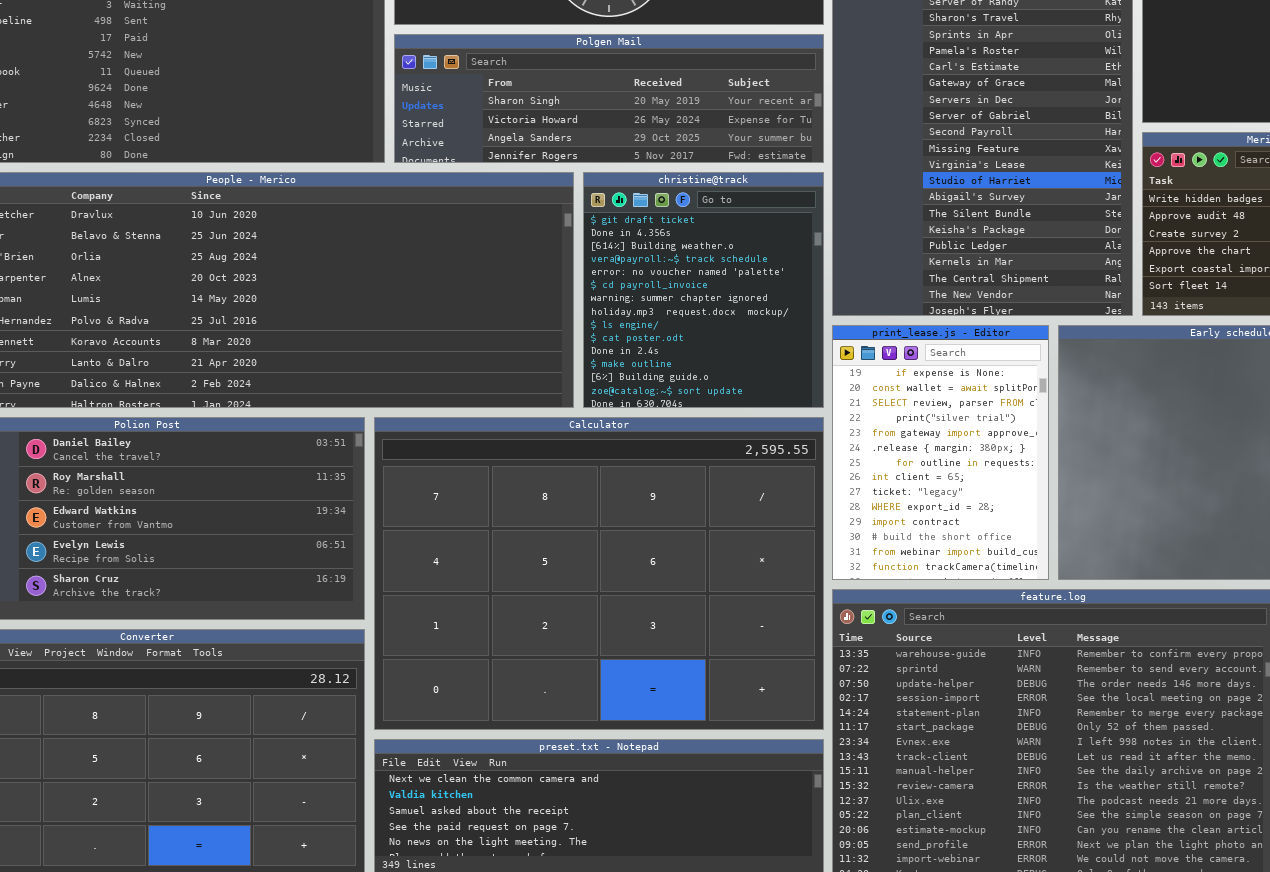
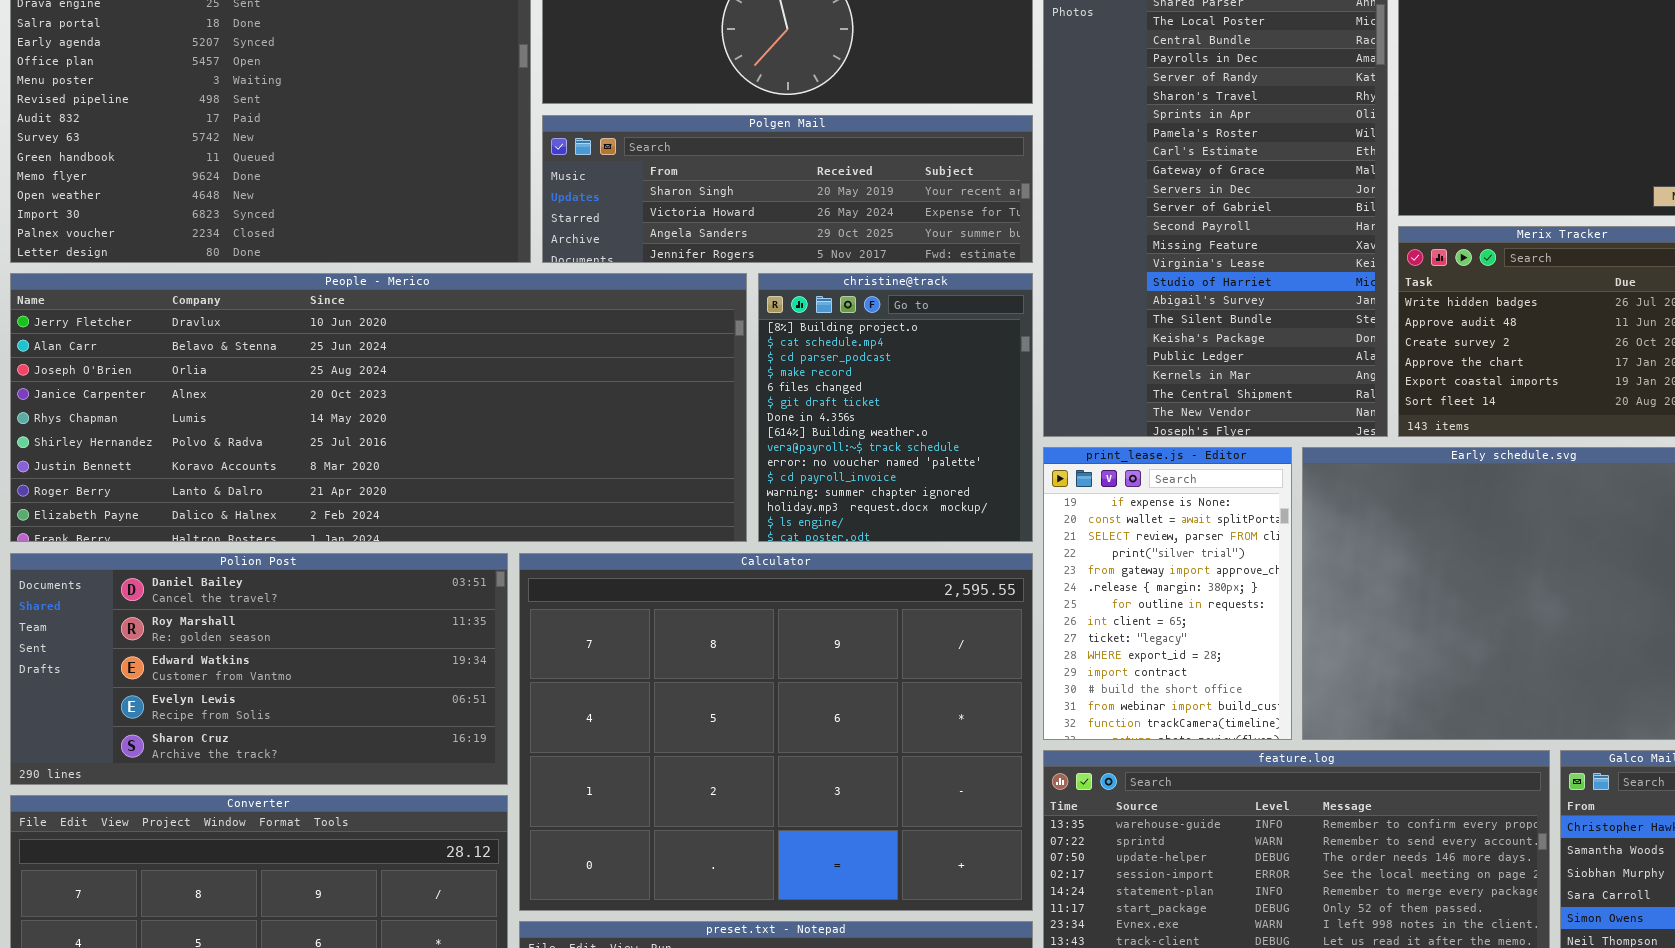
christine@track: [583,172,824,408] -> [758,273,1033,542], scrolled up 5 rows

